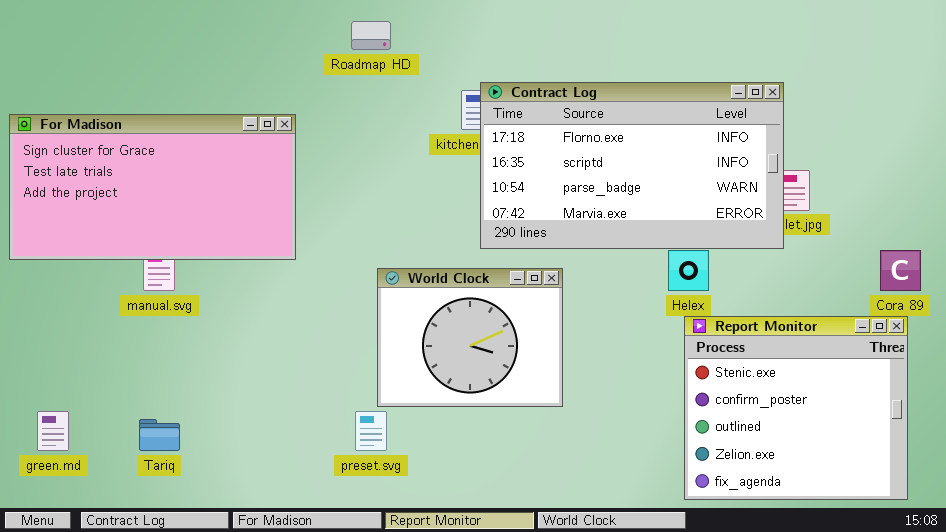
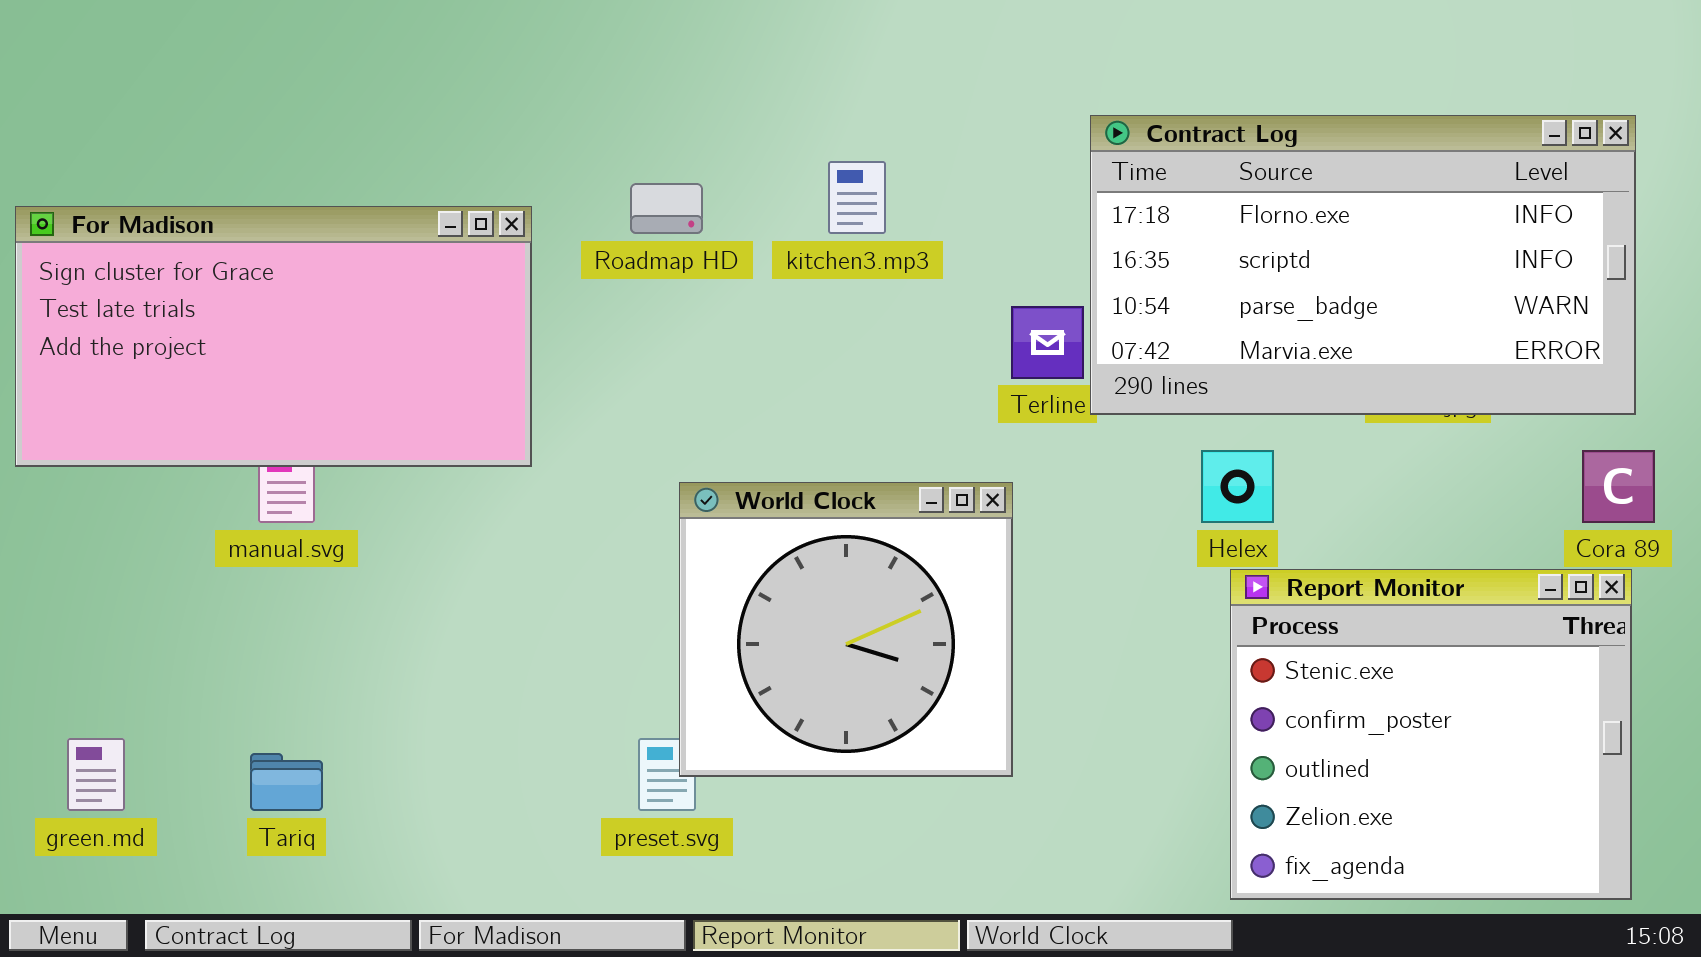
Roadmap HD: [351,21,391,50] -> [630,183,703,234], moved
Contract Log: [480,82,784,249] -> [1090,115,1636,415], moved
World Clock: [377,268,563,407] -> [679,482,1013,777], resized

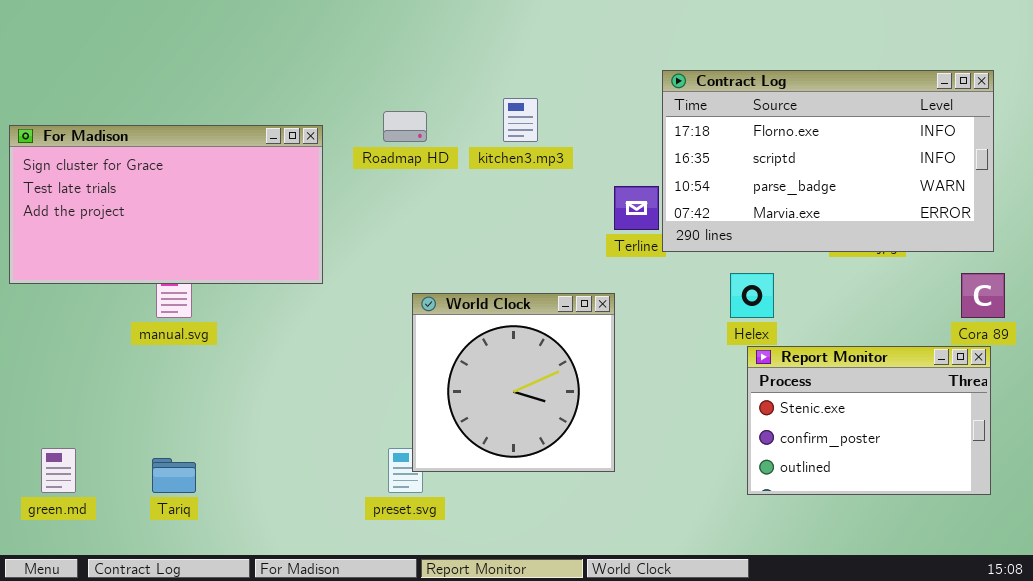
Report Monitor: [1230,569,1632,900] -> [747,346,991,495], resized

